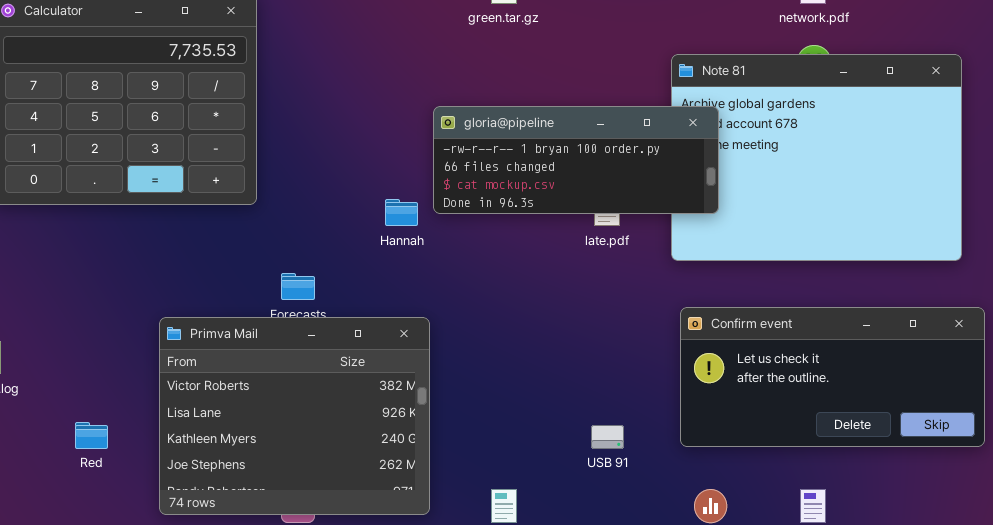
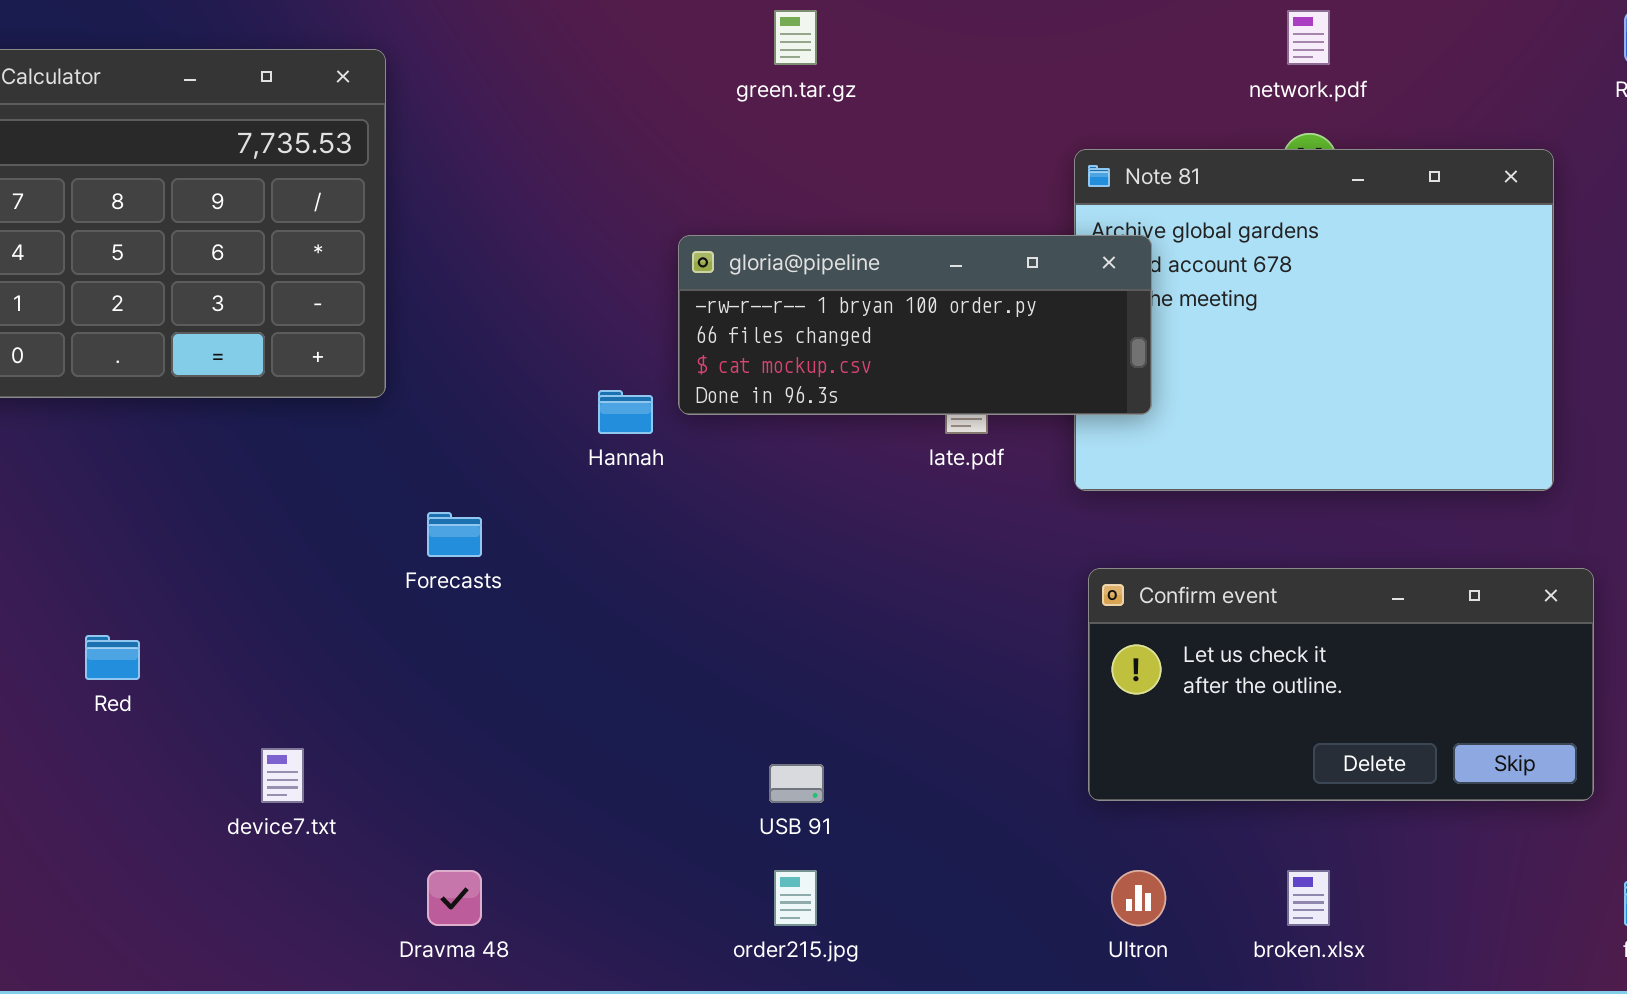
Primva Mail: [159,317,430,515] -> none, closed
Red: [75,422,108,449] -> [85,635,140,680], moved
USB 91: [591,425,624,449] -> [769,764,824,803], moved

